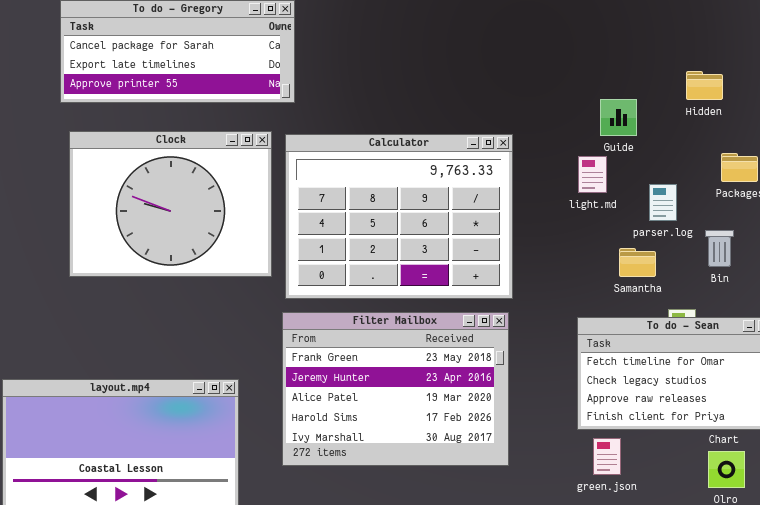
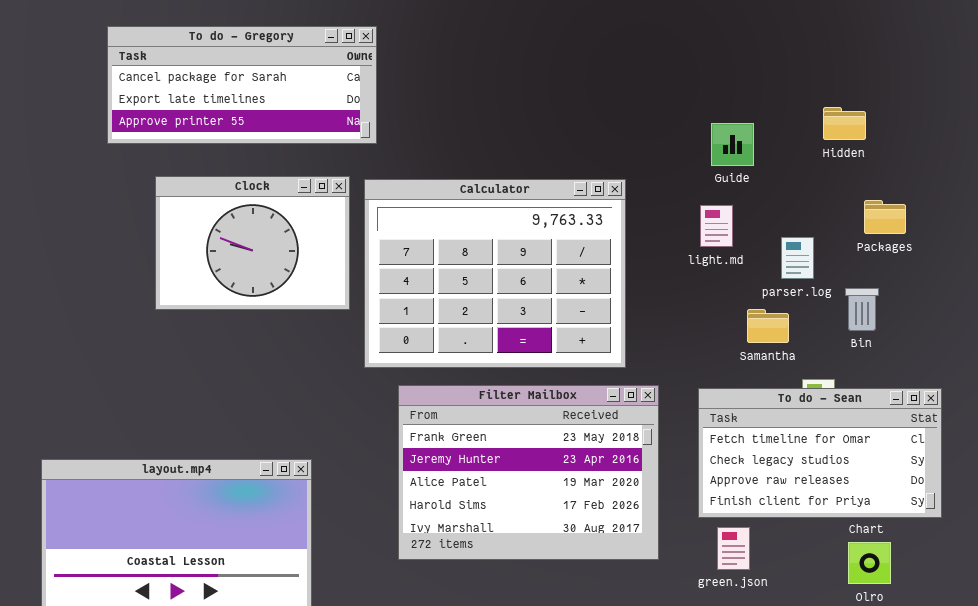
Guide: [600,99,637,136] -> [711,123,754,166], moved
Clock: [69,131,272,277] -> [155,176,350,310], resized
Filter Mailbox: [282,312,509,466] -> [398,385,659,560], moved

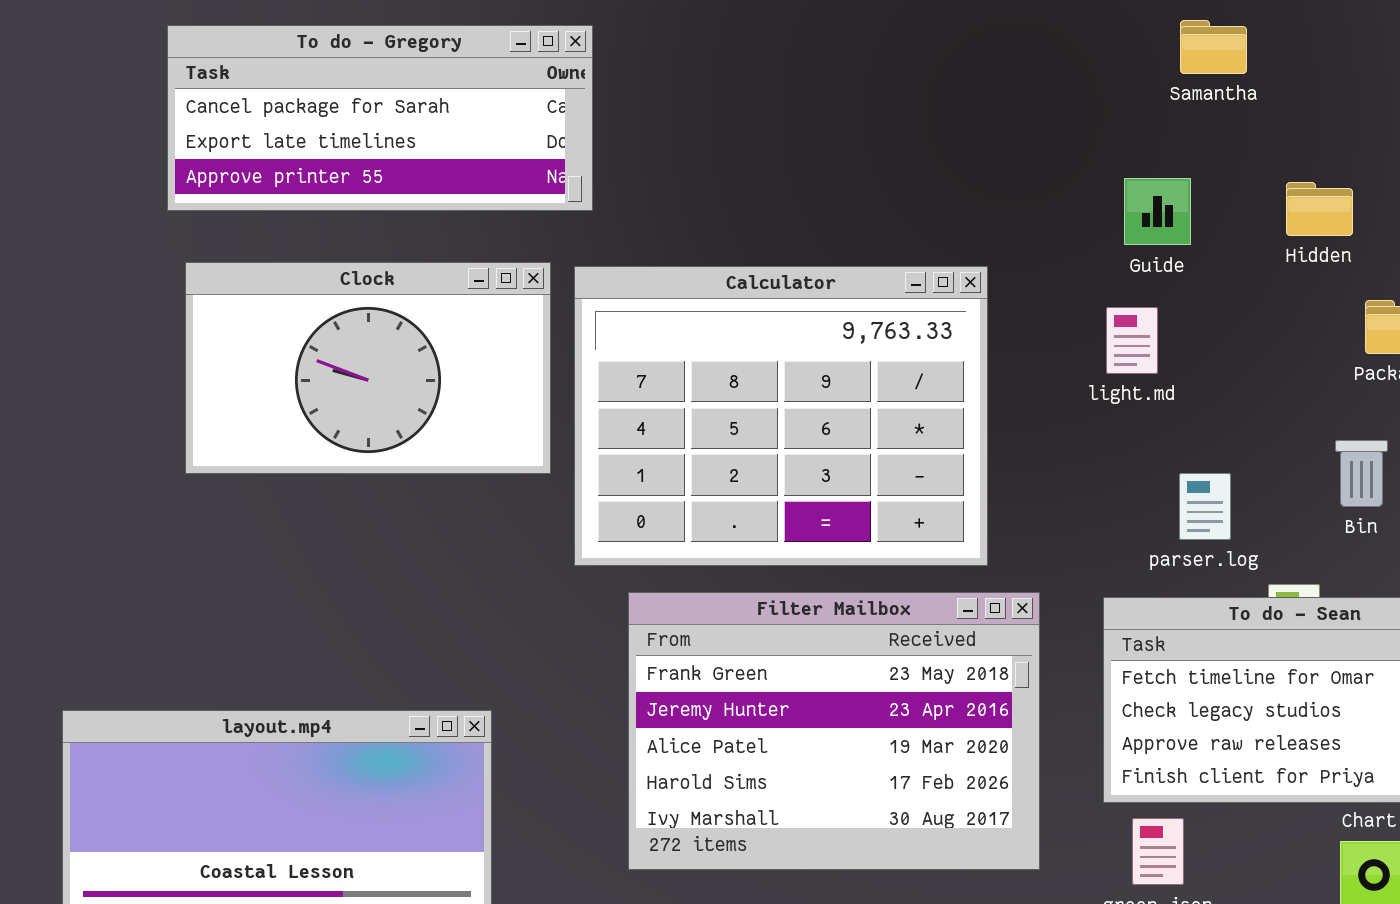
Hidden: [823,107,866,140] -> [1286,182,1353,236], moved
Clock: [155,176,350,310] -> [185,262,551,474], resized
parser.log: [781,237,814,279] -> [1179,473,1231,540], moved
Samantha: [747,309,789,343] -> [1180,20,1247,74], moved

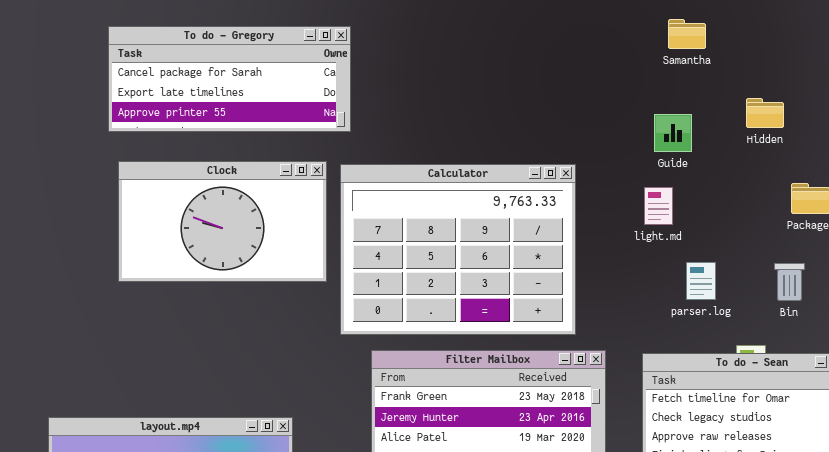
Samantha: [1180,20,1247,74] -> [668,19,706,49], moved
Hidden: [1286,182,1353,236] -> [746,98,784,128], moved
parser.log: [1179,473,1231,540] -> [686,262,716,300], moved

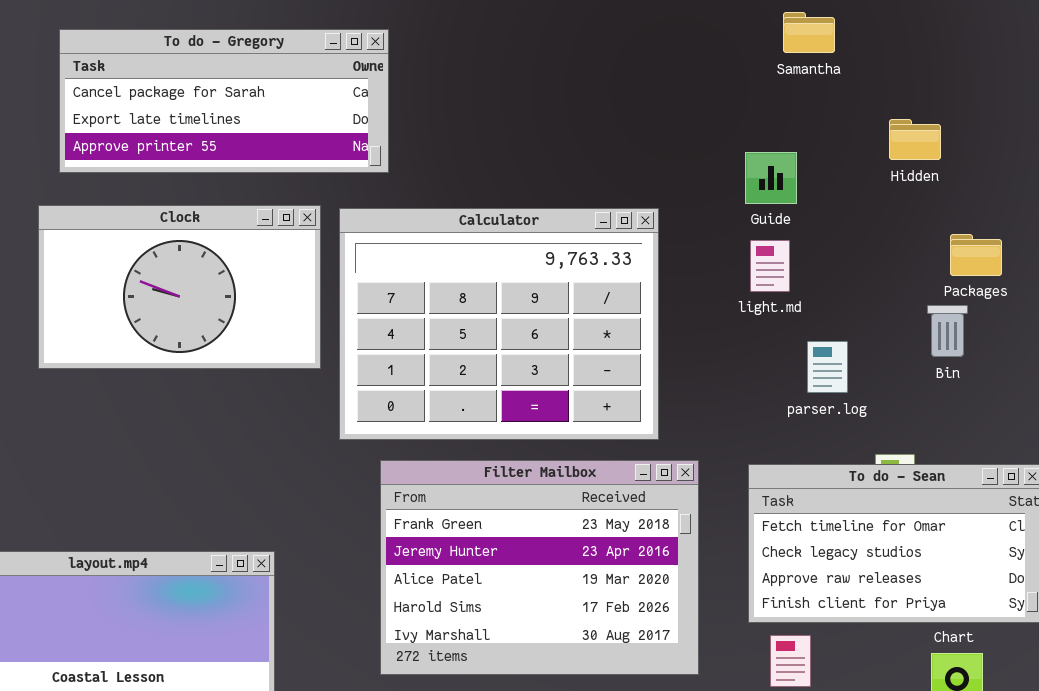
To do - Gregory: [108,26,351,132] -> [59,29,389,173], moved
Guide: [654,114,692,152] -> [745,152,797,204], moved
Bin: [774,263,805,301] -> [927,305,968,357], moved

